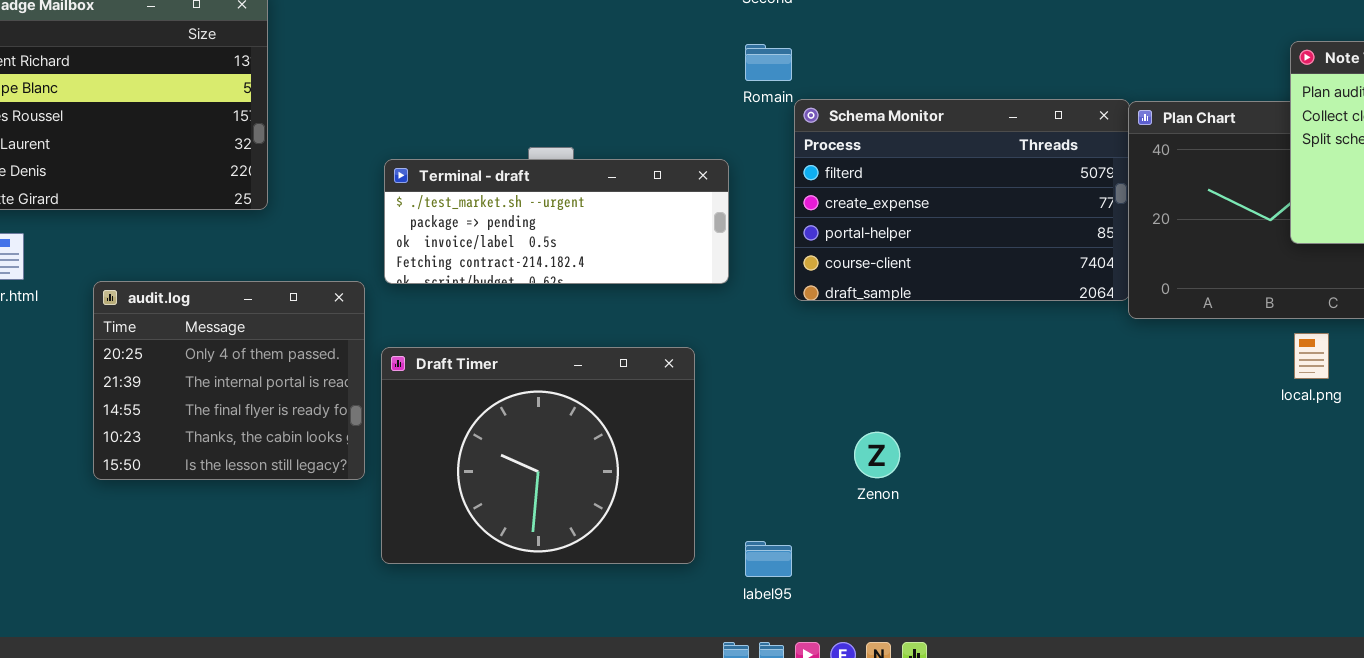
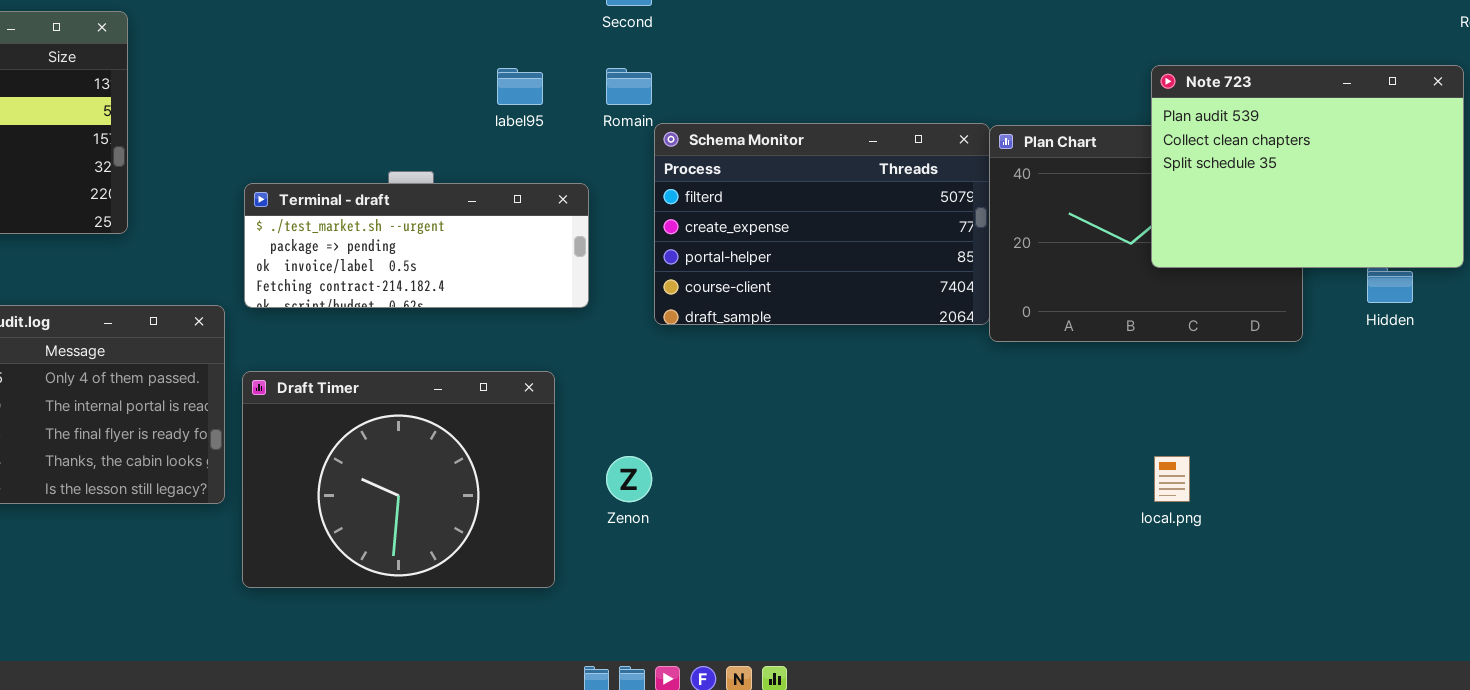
local.png: [1294,333,1329,379] -> [1154,456,1190,502], moved
Zenon: [854,432,900,478] -> [606,456,652,502], moved
label95: [745,541,792,577] -> [497,68,543,105], moved

